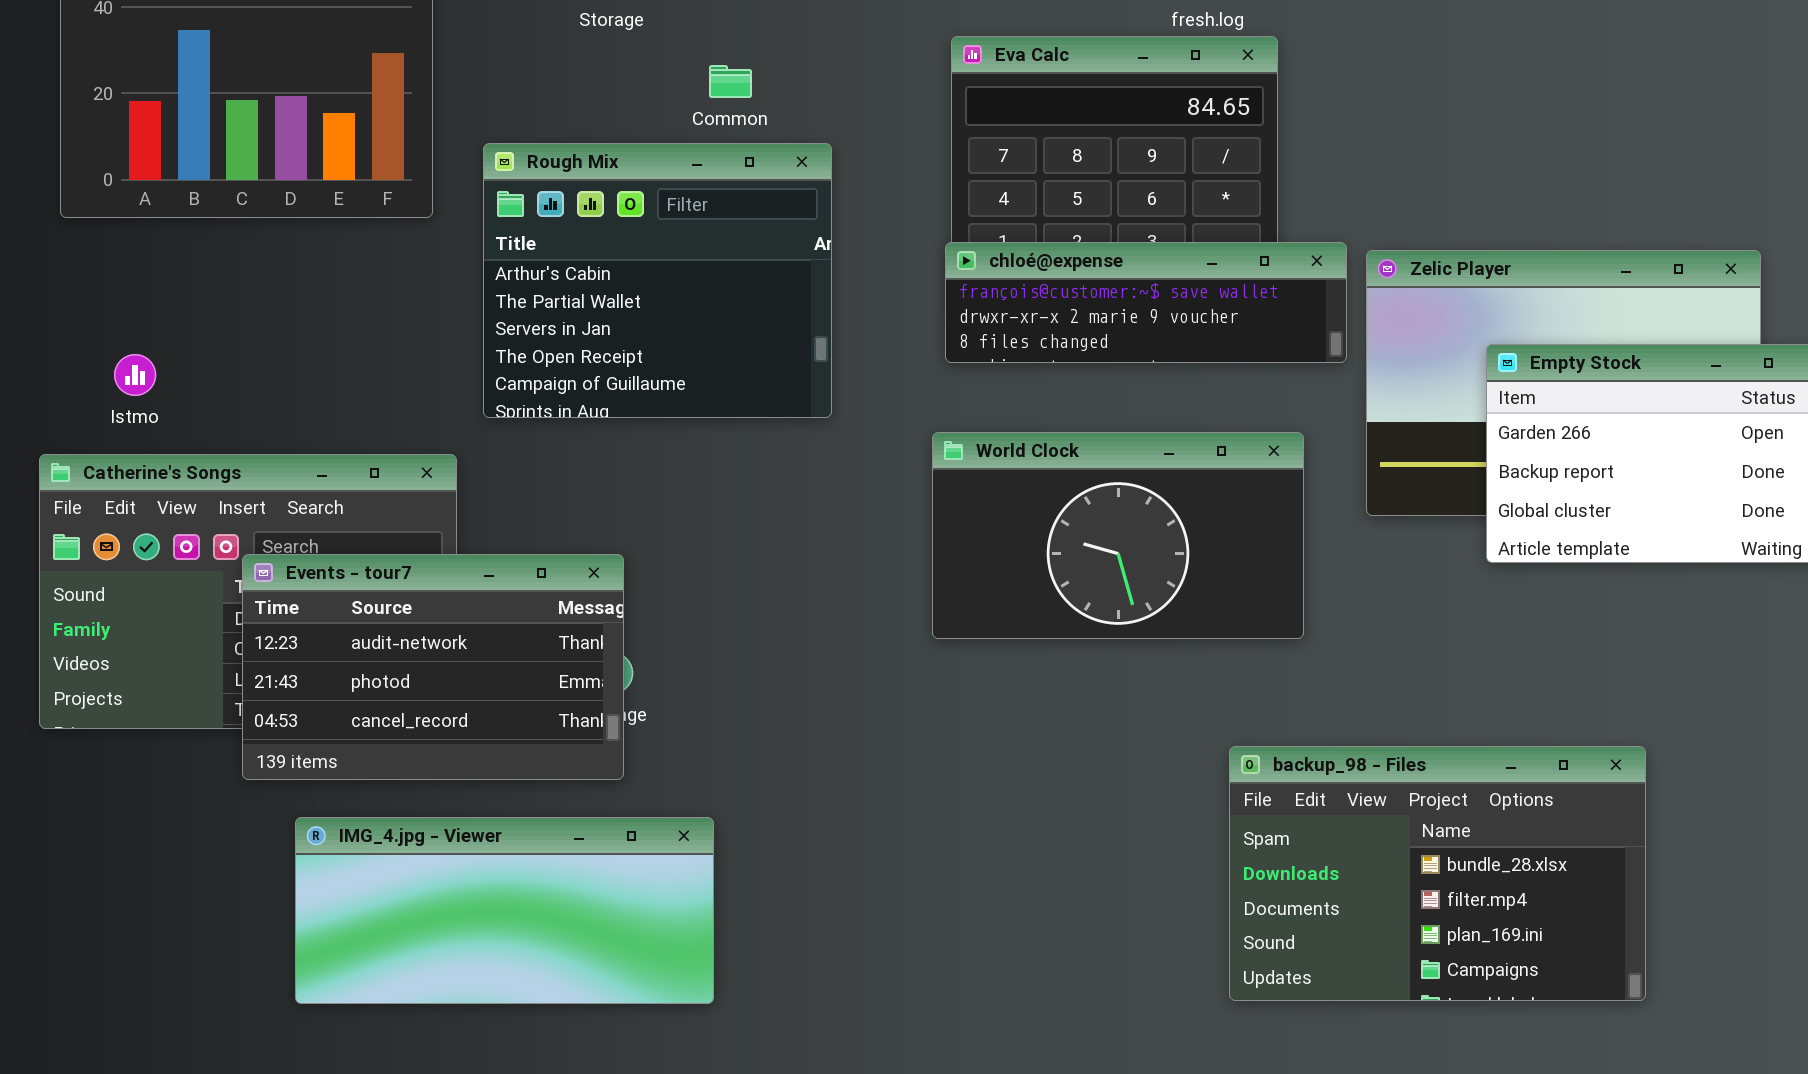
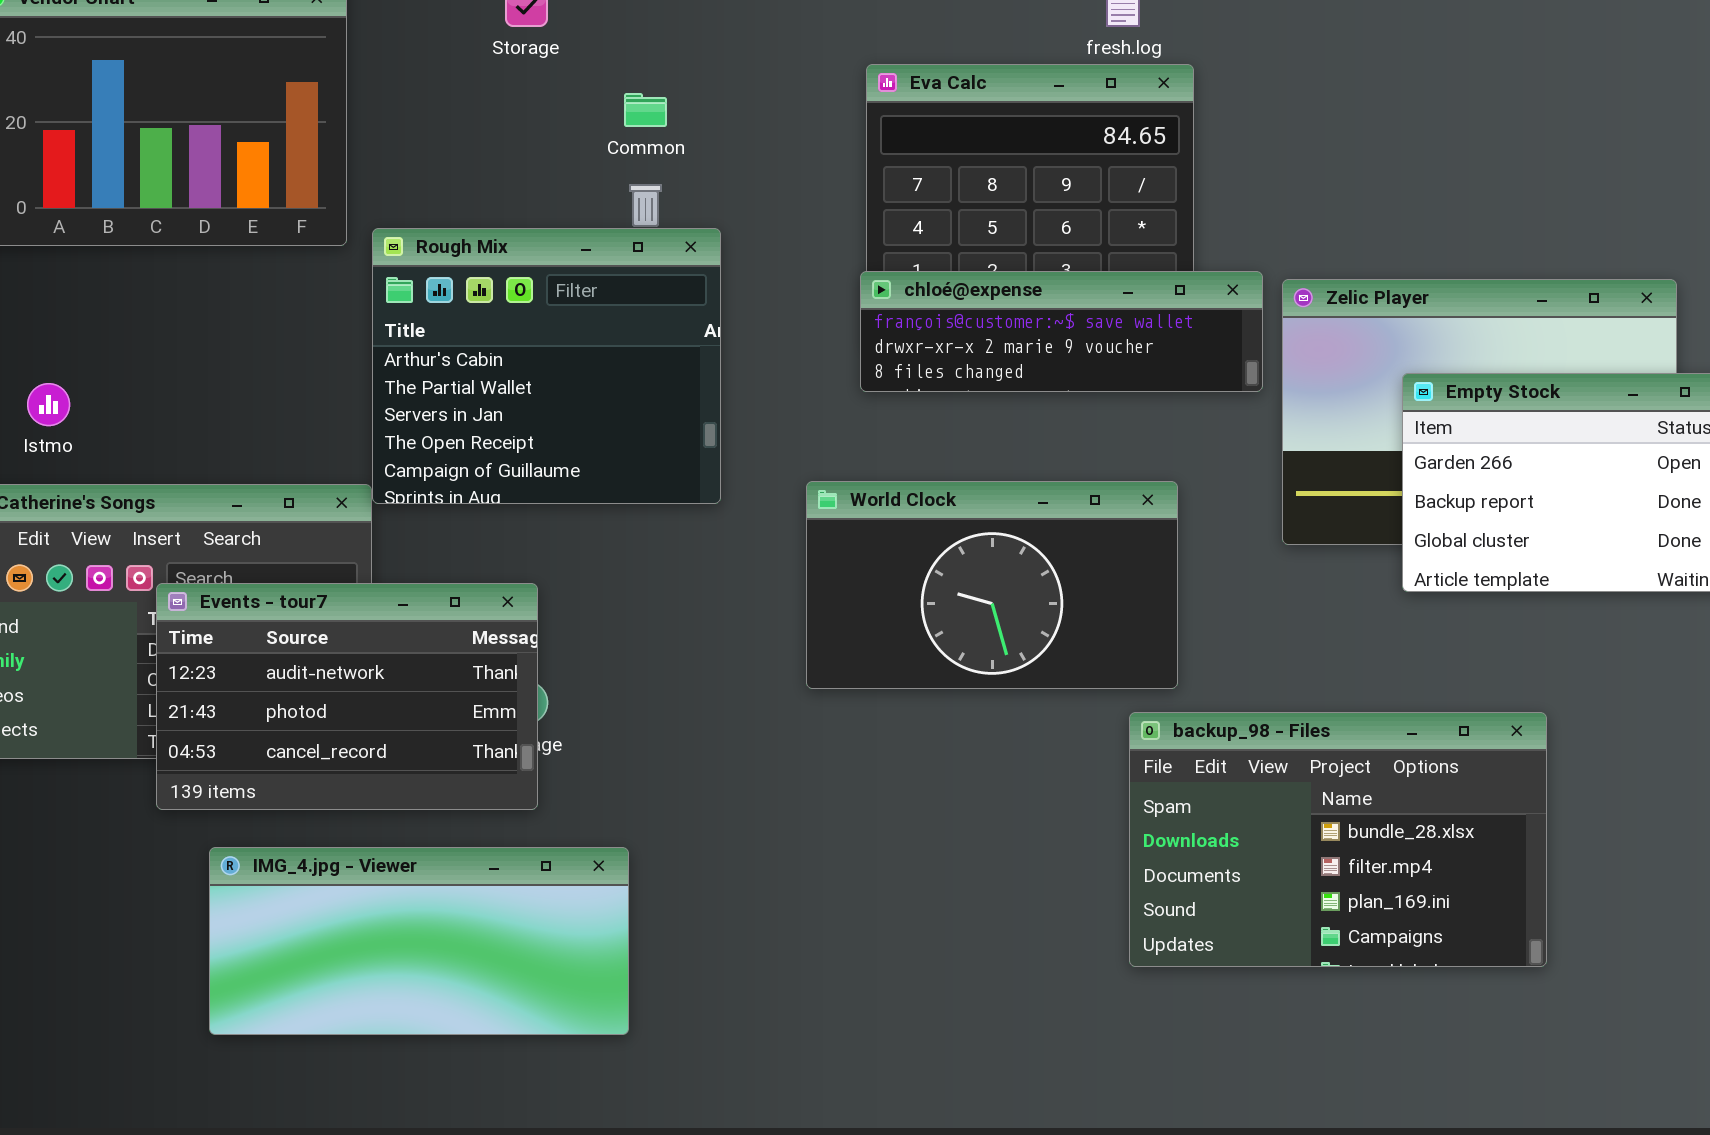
Rough Mix: [483,143,832,418] -> [372,228,721,504], moved
World Clock: [932,432,1304,639] -> [806,481,1178,689], moved
backup_98 - Files: [1229,746,1646,1001] -> [1129,712,1547,967], moved

